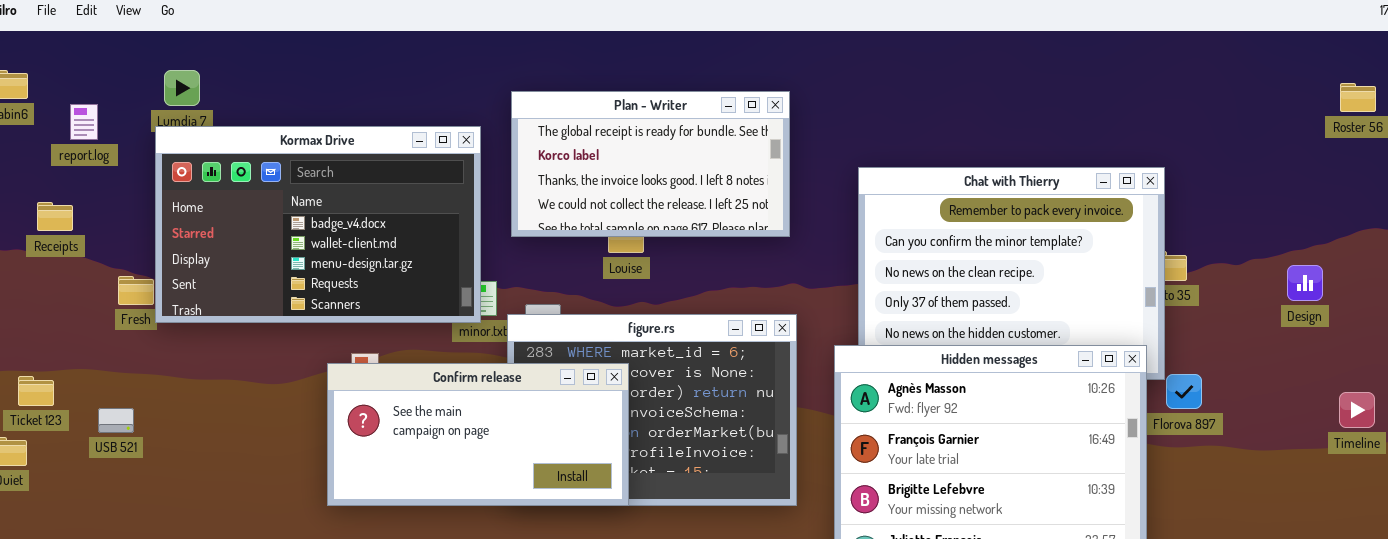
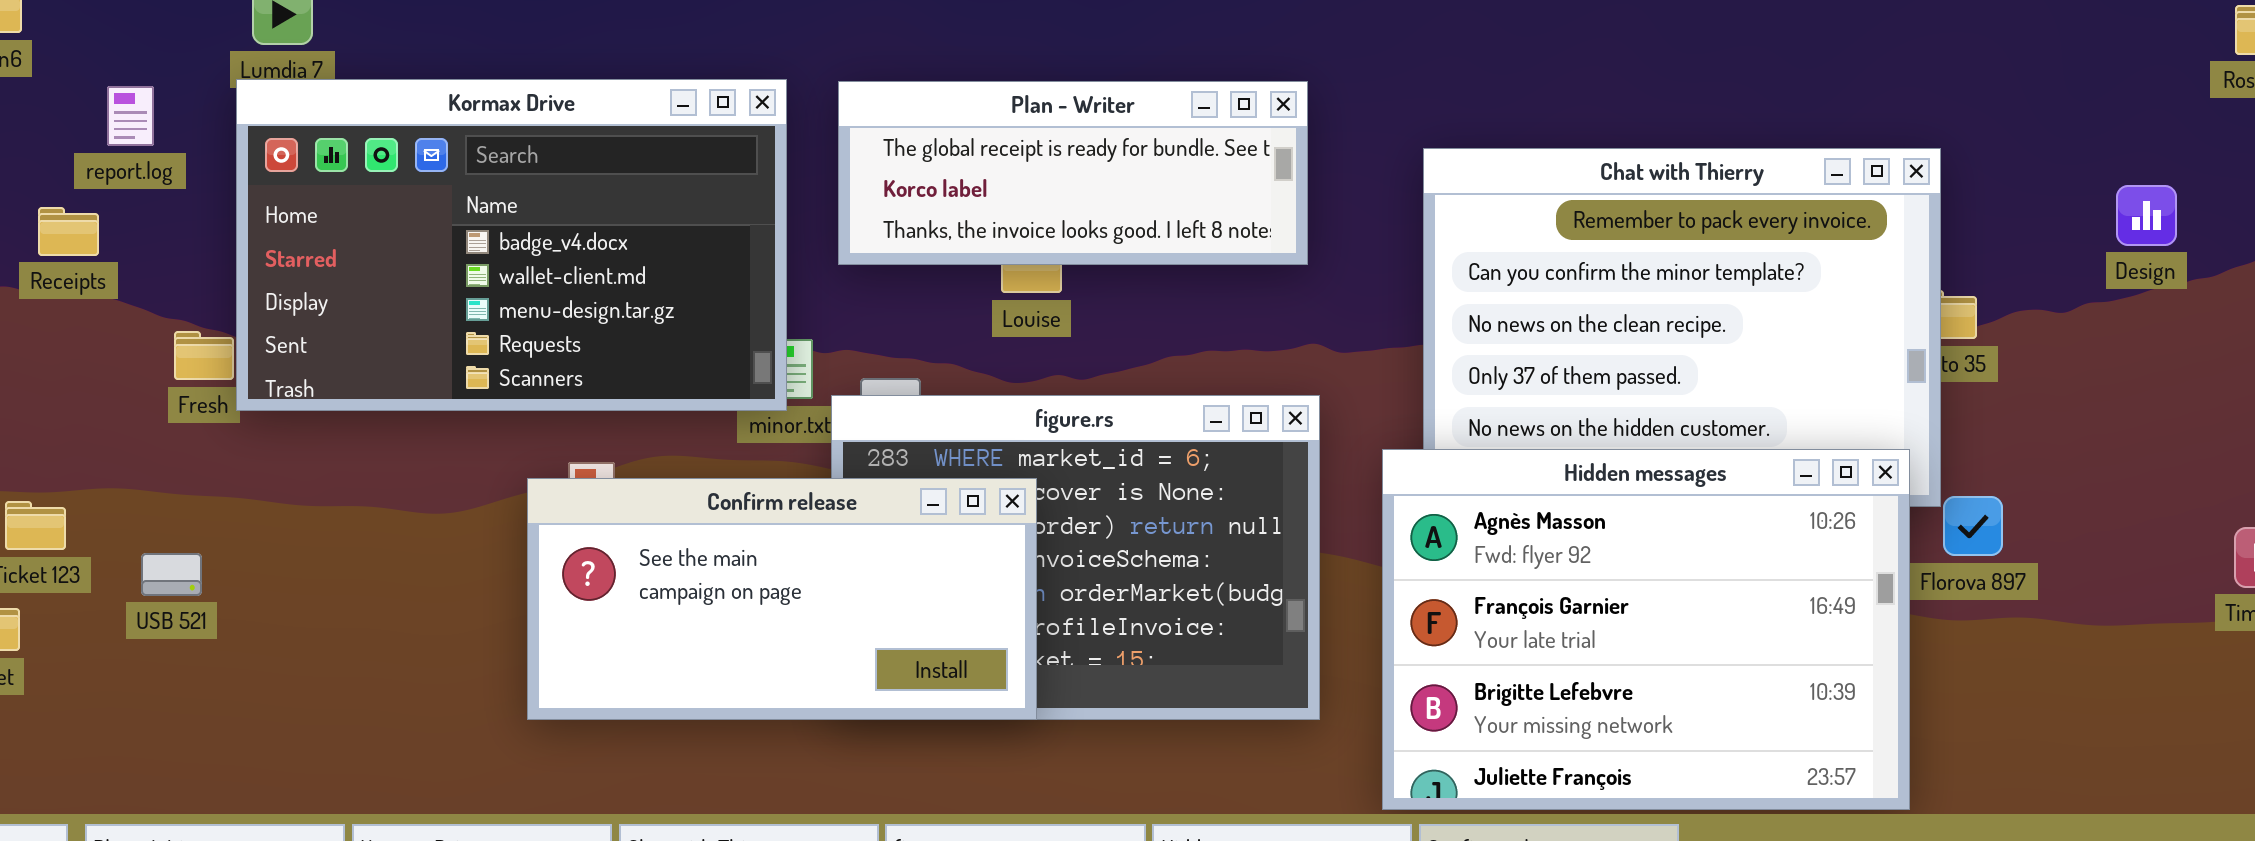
Plan - Writer: [511,91,790,237] -> [838,81,1308,265], resized
report.log: [70,104,98,140] -> [107,86,154,146], moved
Design: [1287,265,1323,301] -> [2116,185,2177,246], moved

